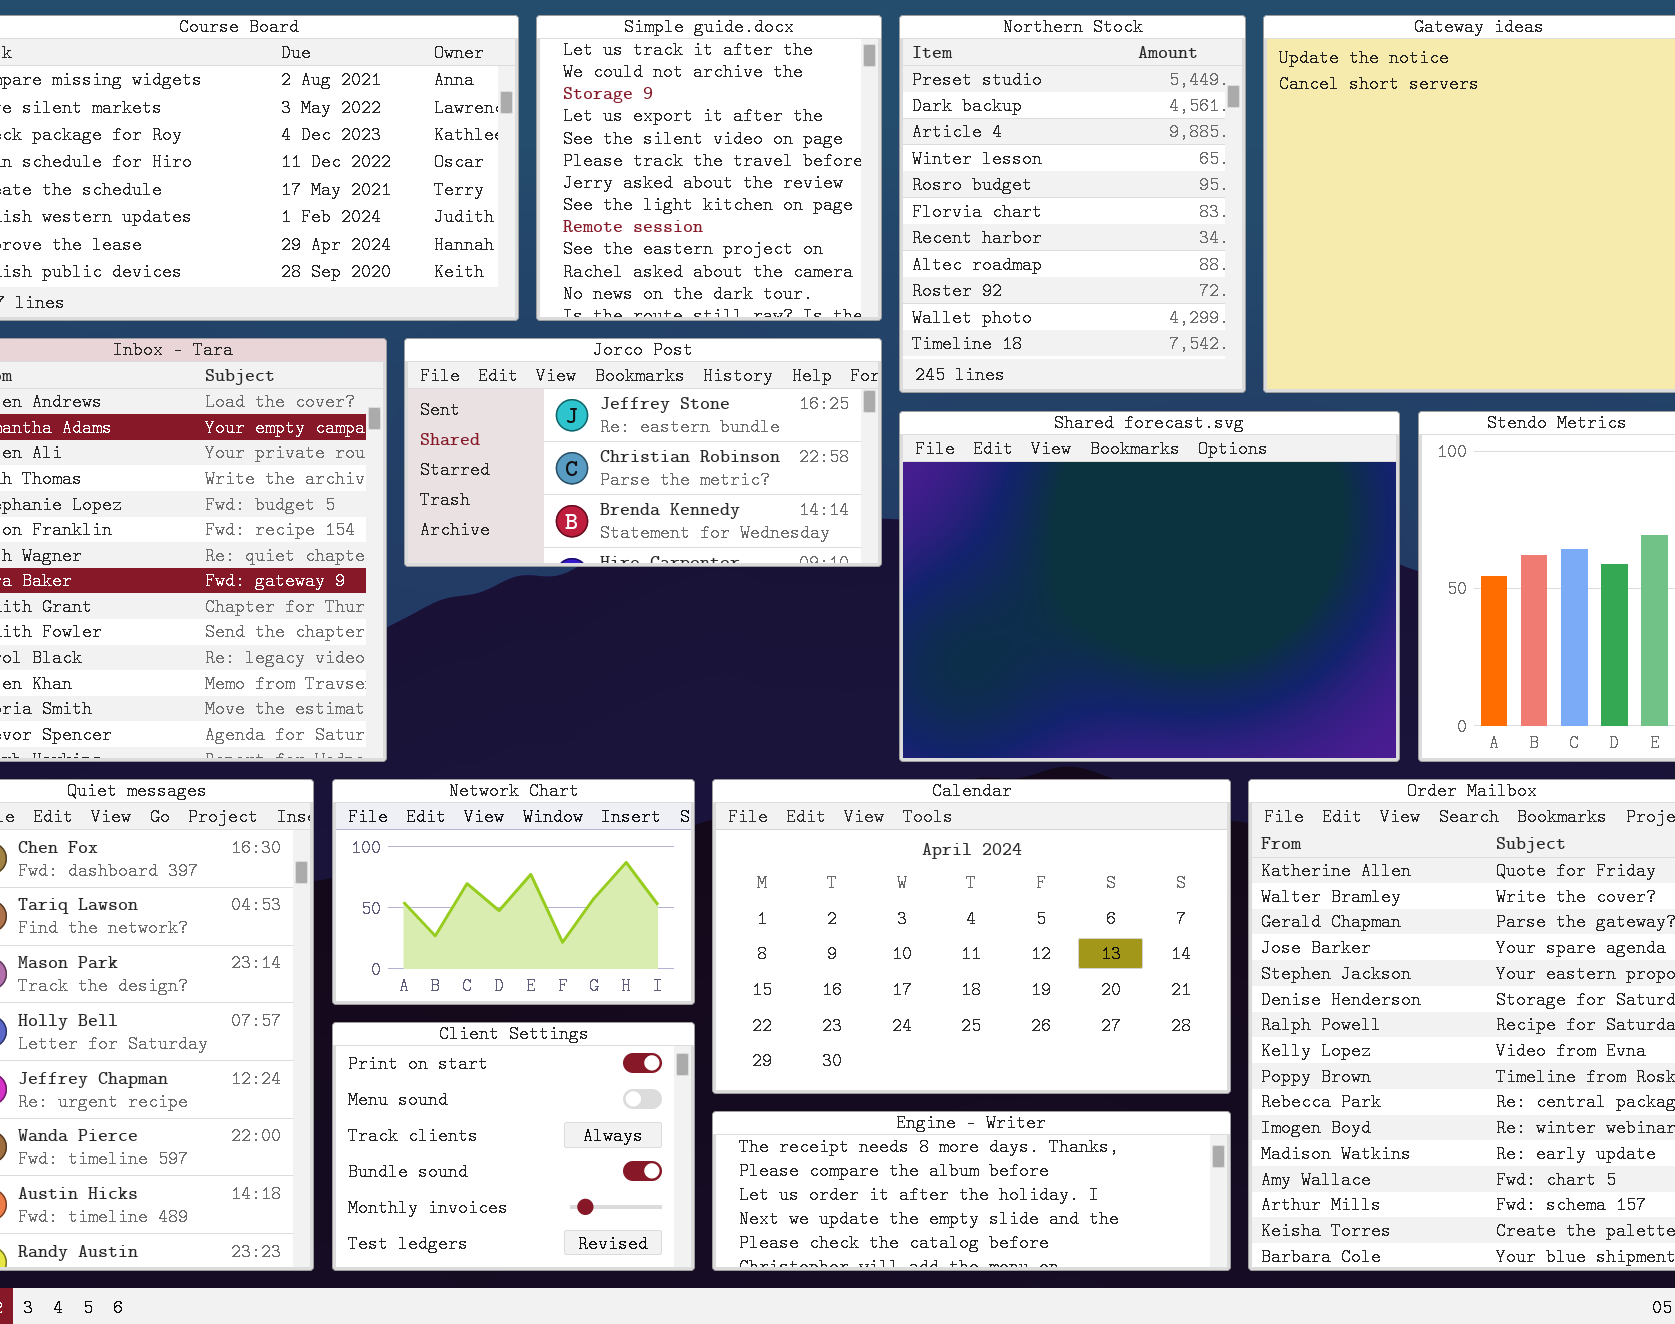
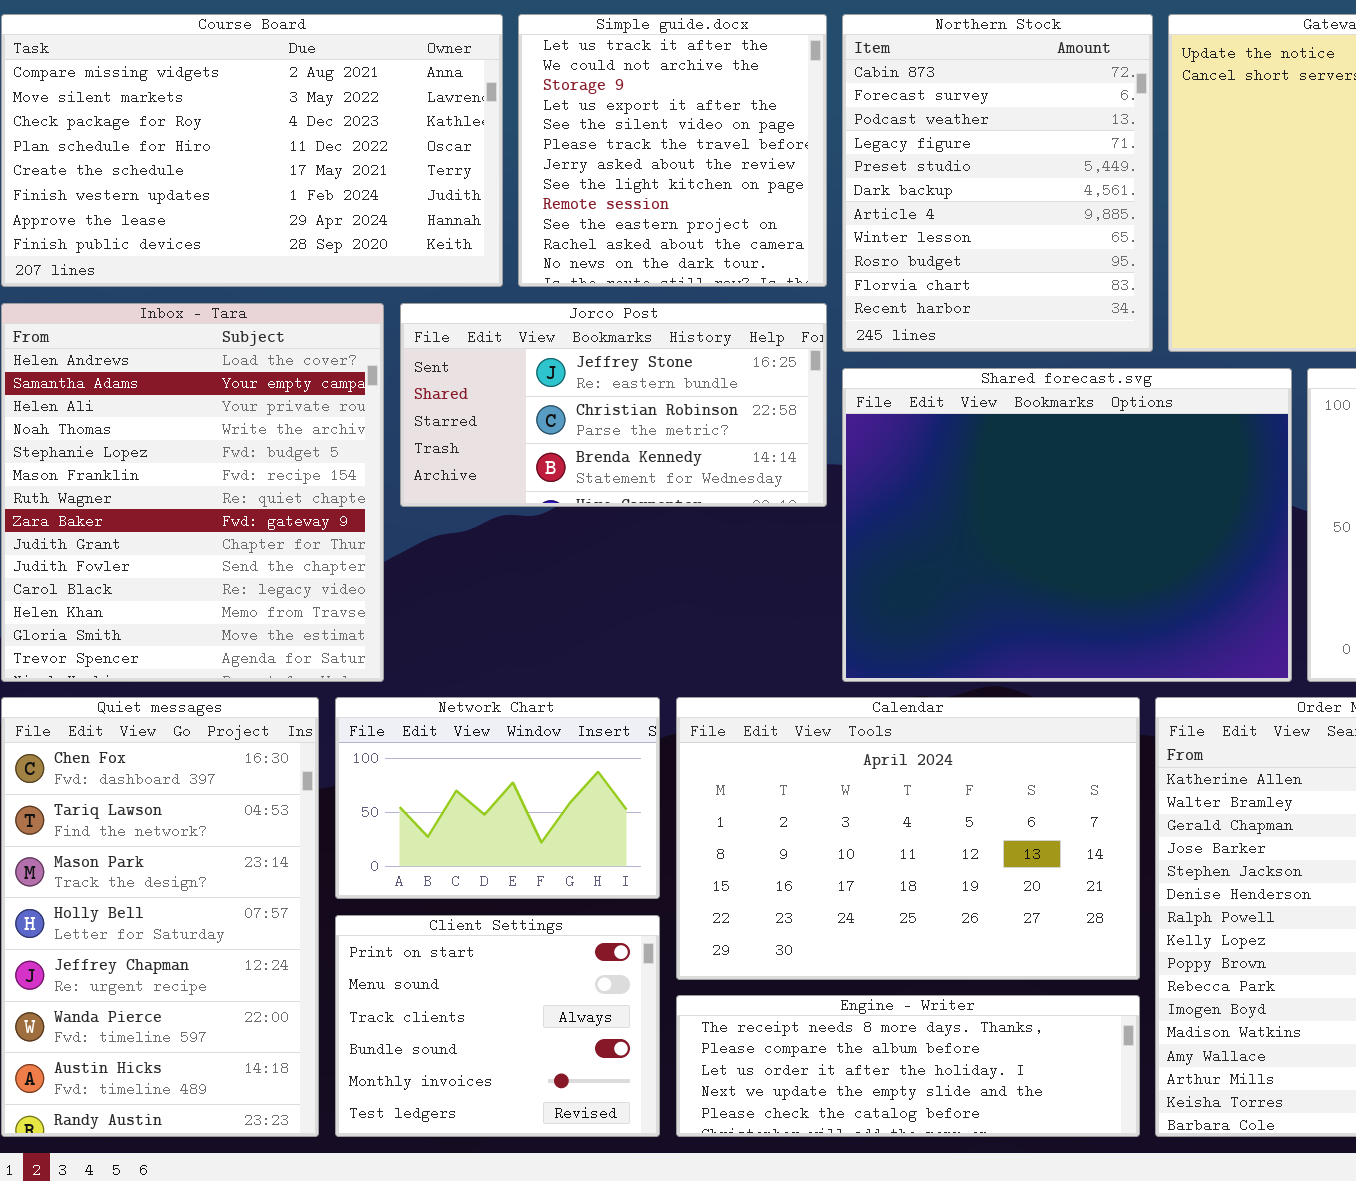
Northern Stock: [899,15,1246,393] -> [842,14,1153,352], scrolled up 4 rows

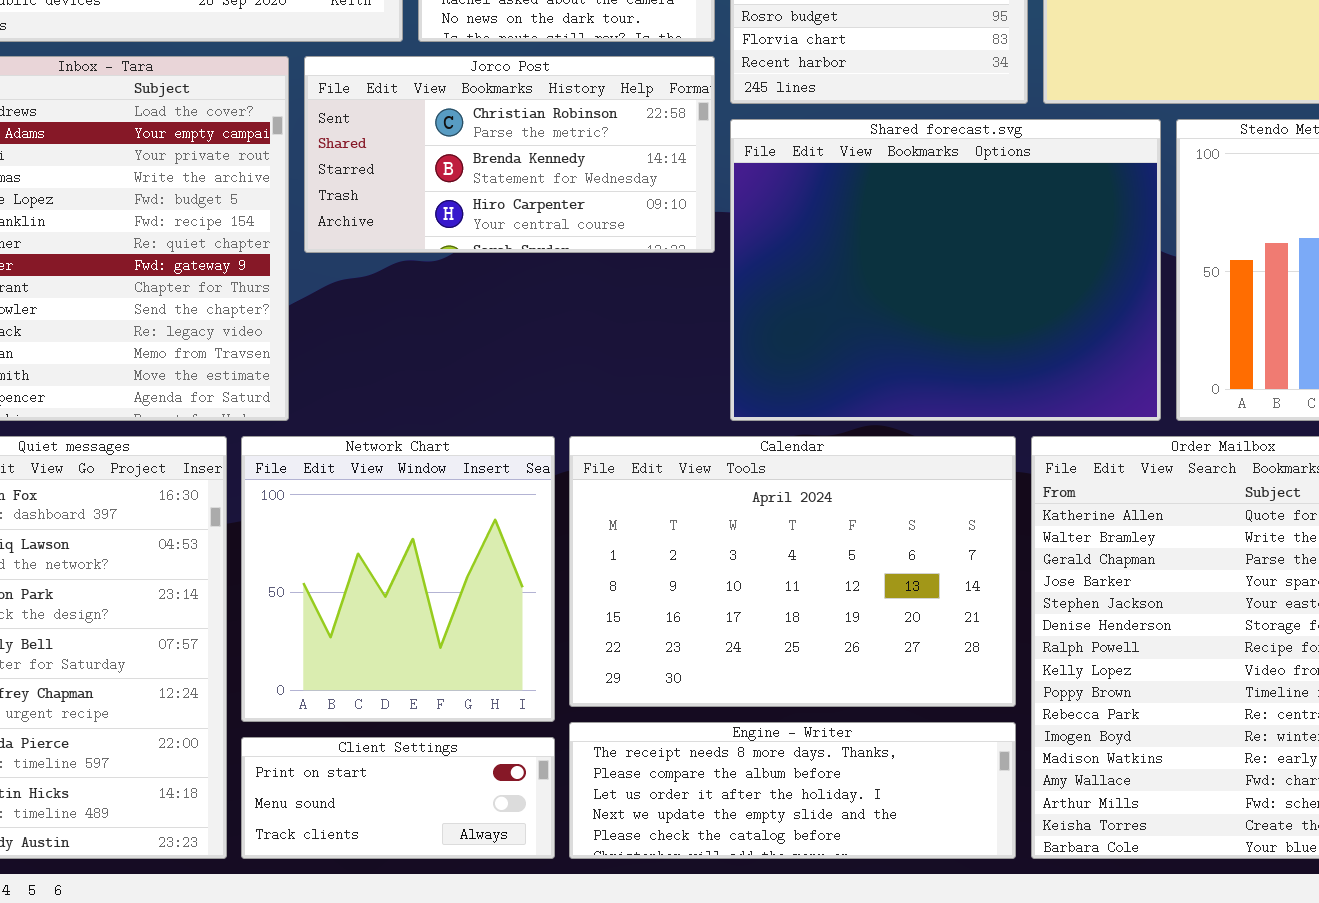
Jorco Post: [400,303,827,507] -> [304,56,715,253], scrolled down 1 row
Network Chart: [335,697,660,899] -> [241,436,555,722], resized
Client Settings: [335,915,660,1137] -> [241,737,555,859], resized

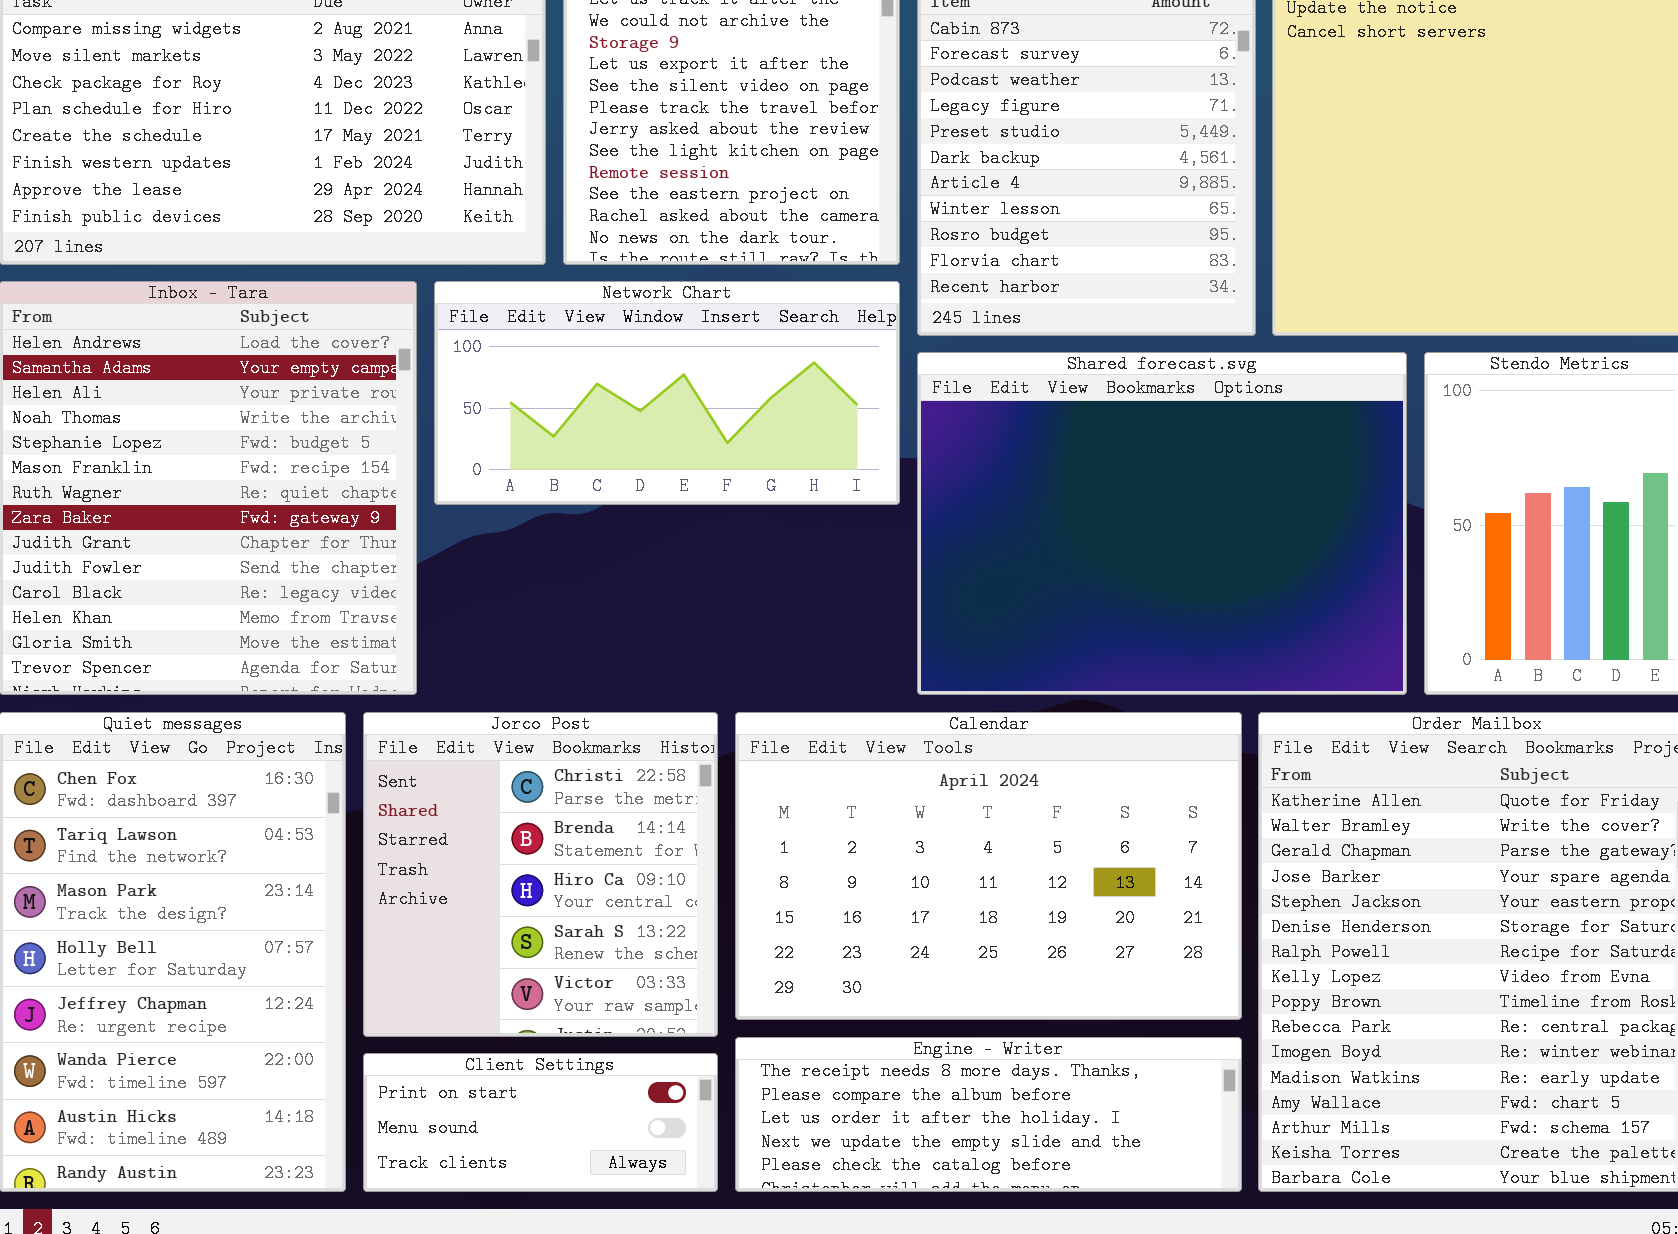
Jorco Post: [304,56,715,253] -> [363,712,718,1037], moved, resized
Network Chart: [241,436,555,722] -> [434,281,900,505], moved, resized

